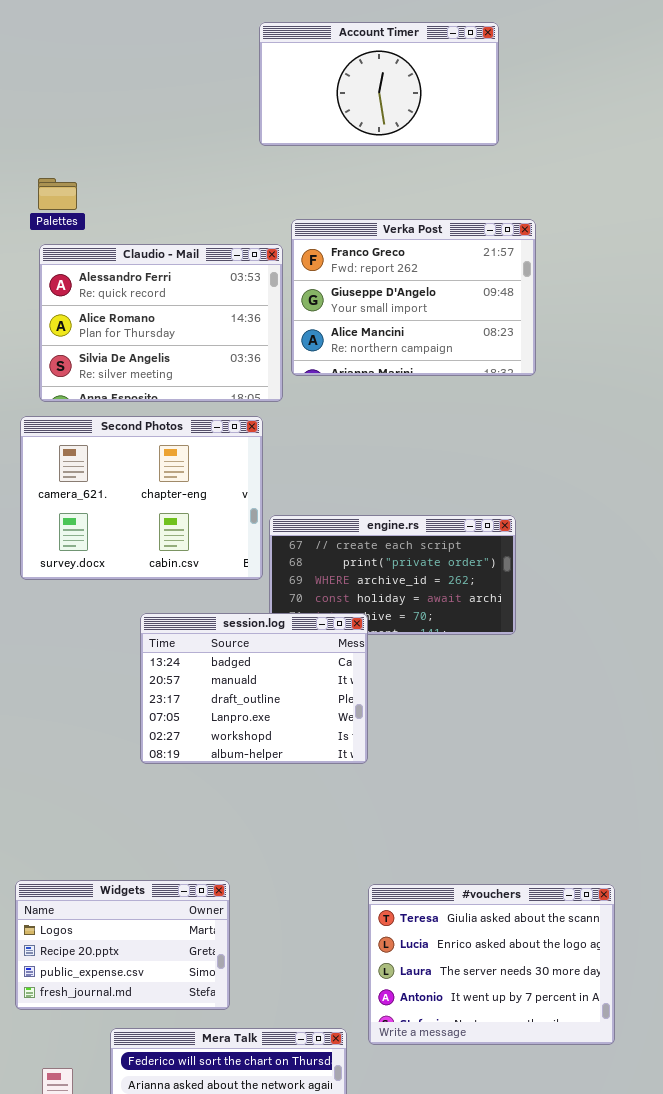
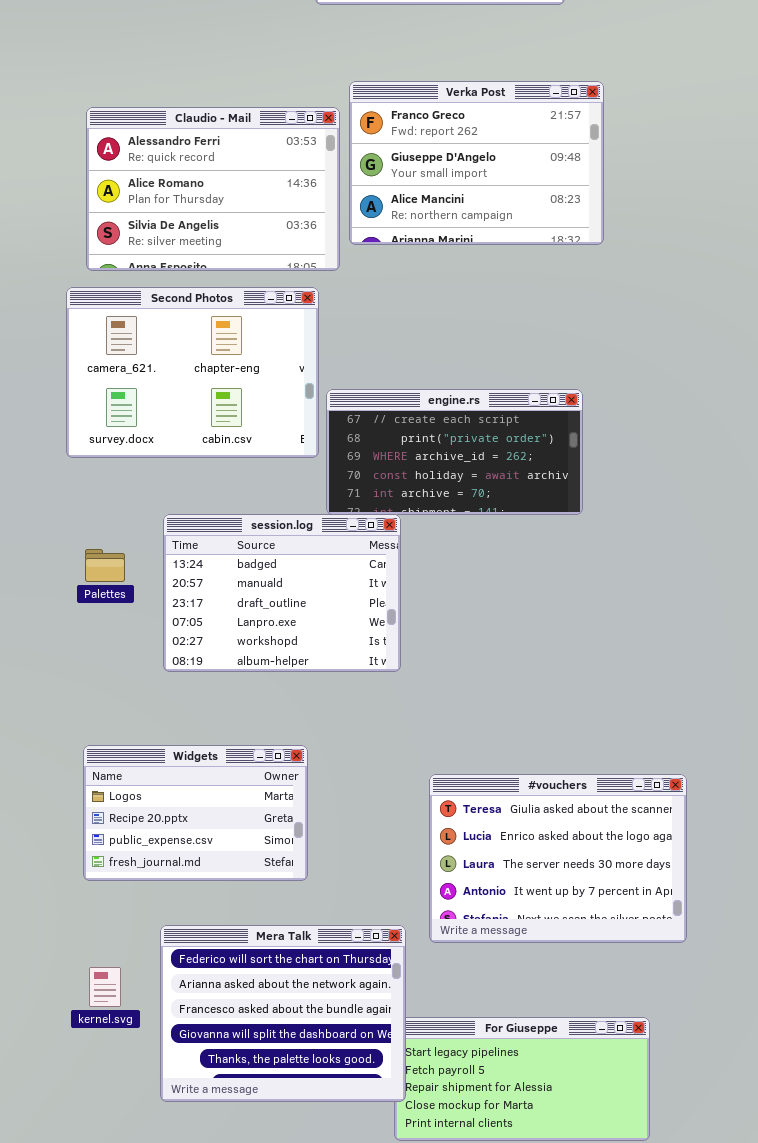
Palettes: [38,178,77,210] -> [85,549,125,582], moved
session.log: [140,613,368,764] -> [163,514,401,672], moved
Widgets: [15,880,230,1010] -> [83,745,308,881], moved

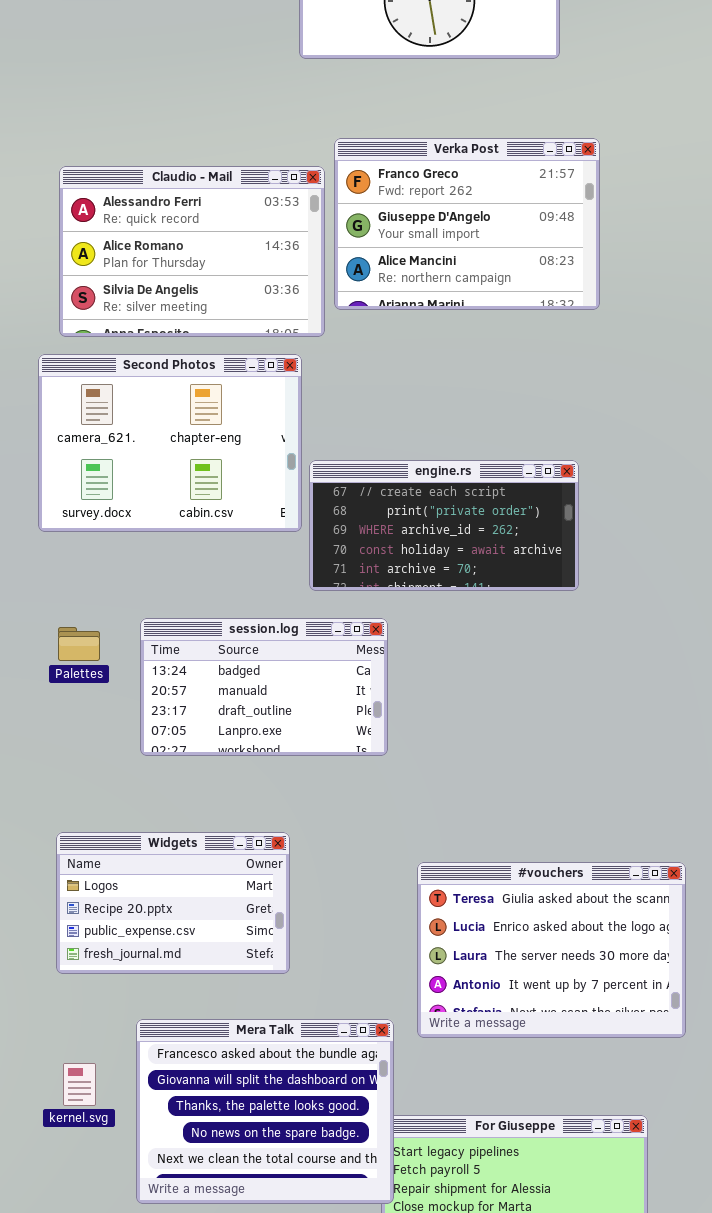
session.log: [163,514,401,672] -> [140,618,388,756], resized
Mera Talk: [160,925,406,1102] -> [136,1019,394,1204], scrolled down 2 rows

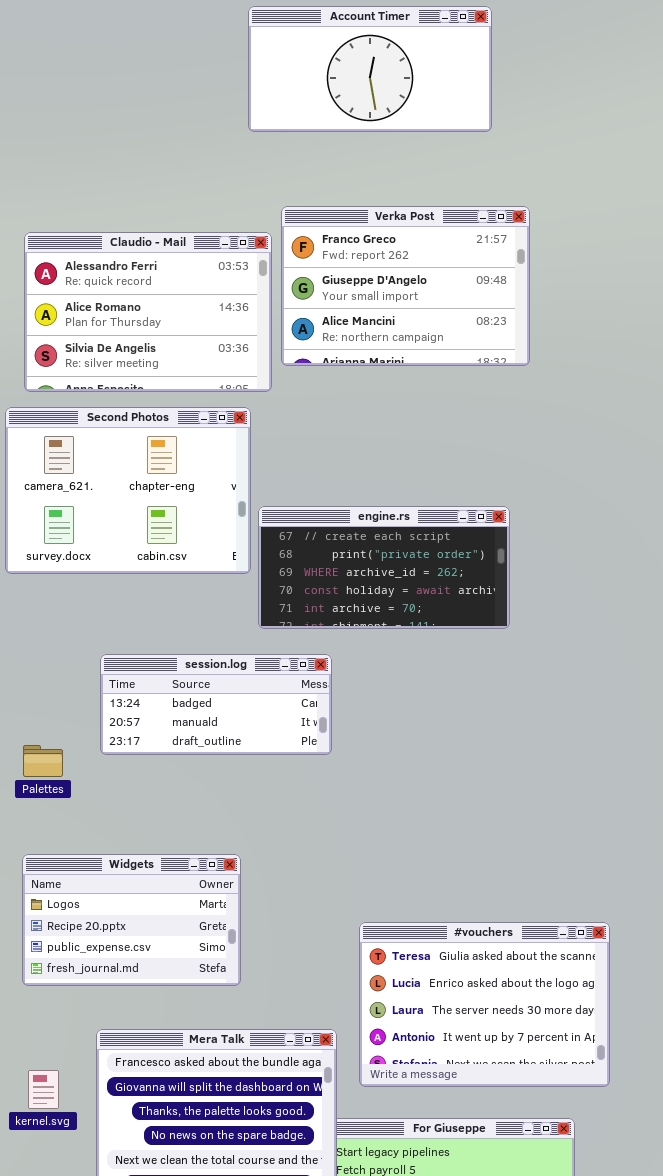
session.log: [140,618,388,756] -> [100,654,332,755], resized
Palettes: [58,627,100,661] -> [23,745,63,777], moved
#vouchers: [417,862,686,1038] -> [359,922,610,1087], moved

